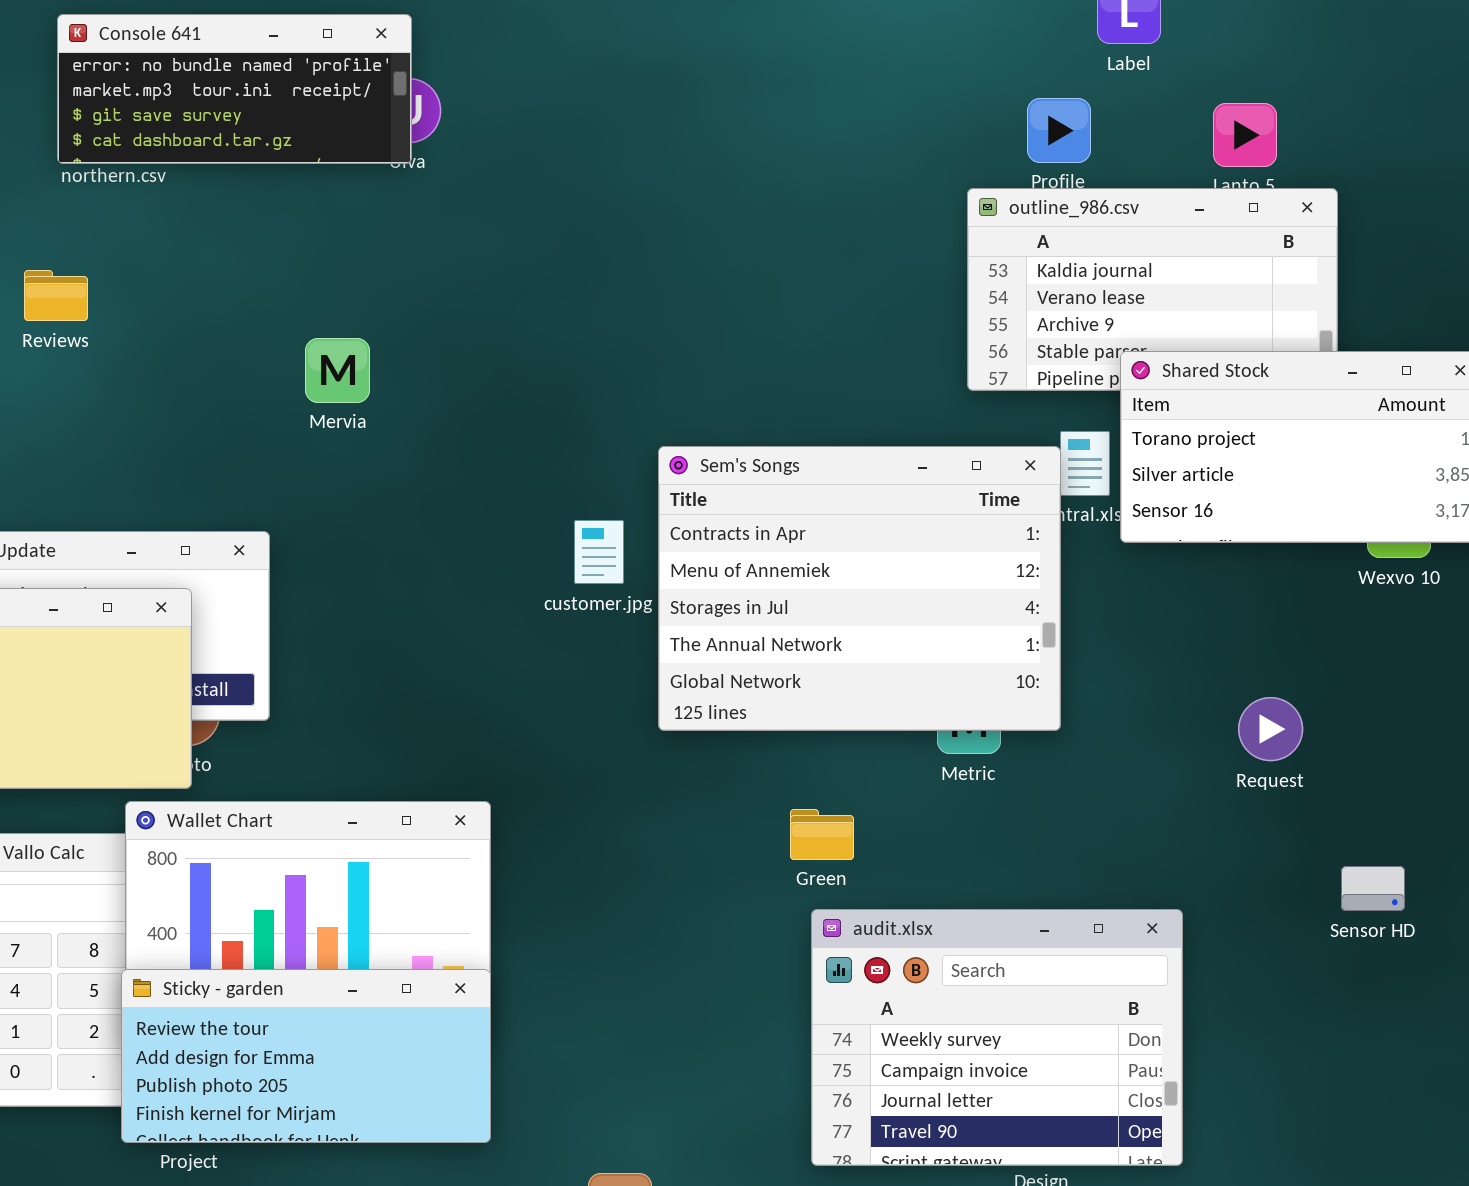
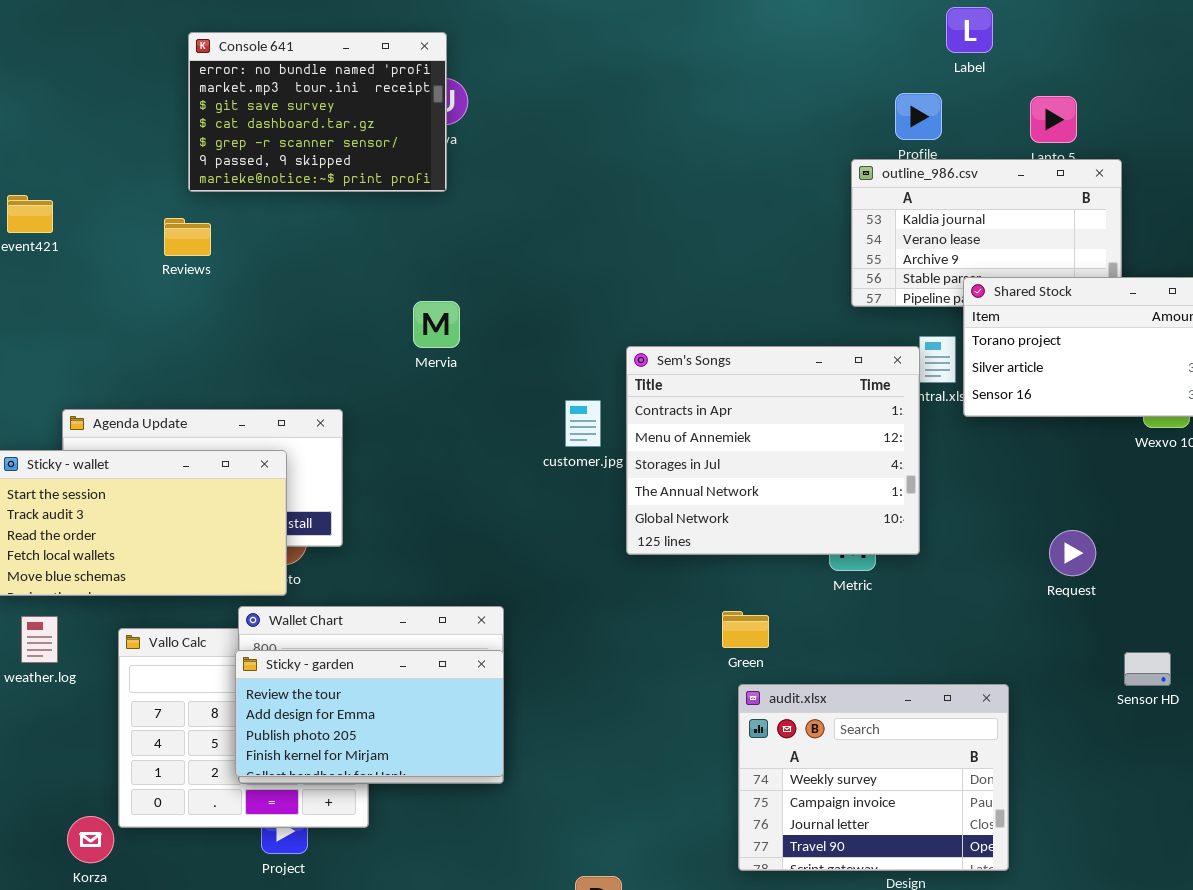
Console 641: [57,14,412,164] -> [188,32,447,192], resized
Mervia: [305,338,370,403] -> [413,301,460,348], moved
Sticky - garden: [121,969,491,1143] -> [235,650,504,777], moved

